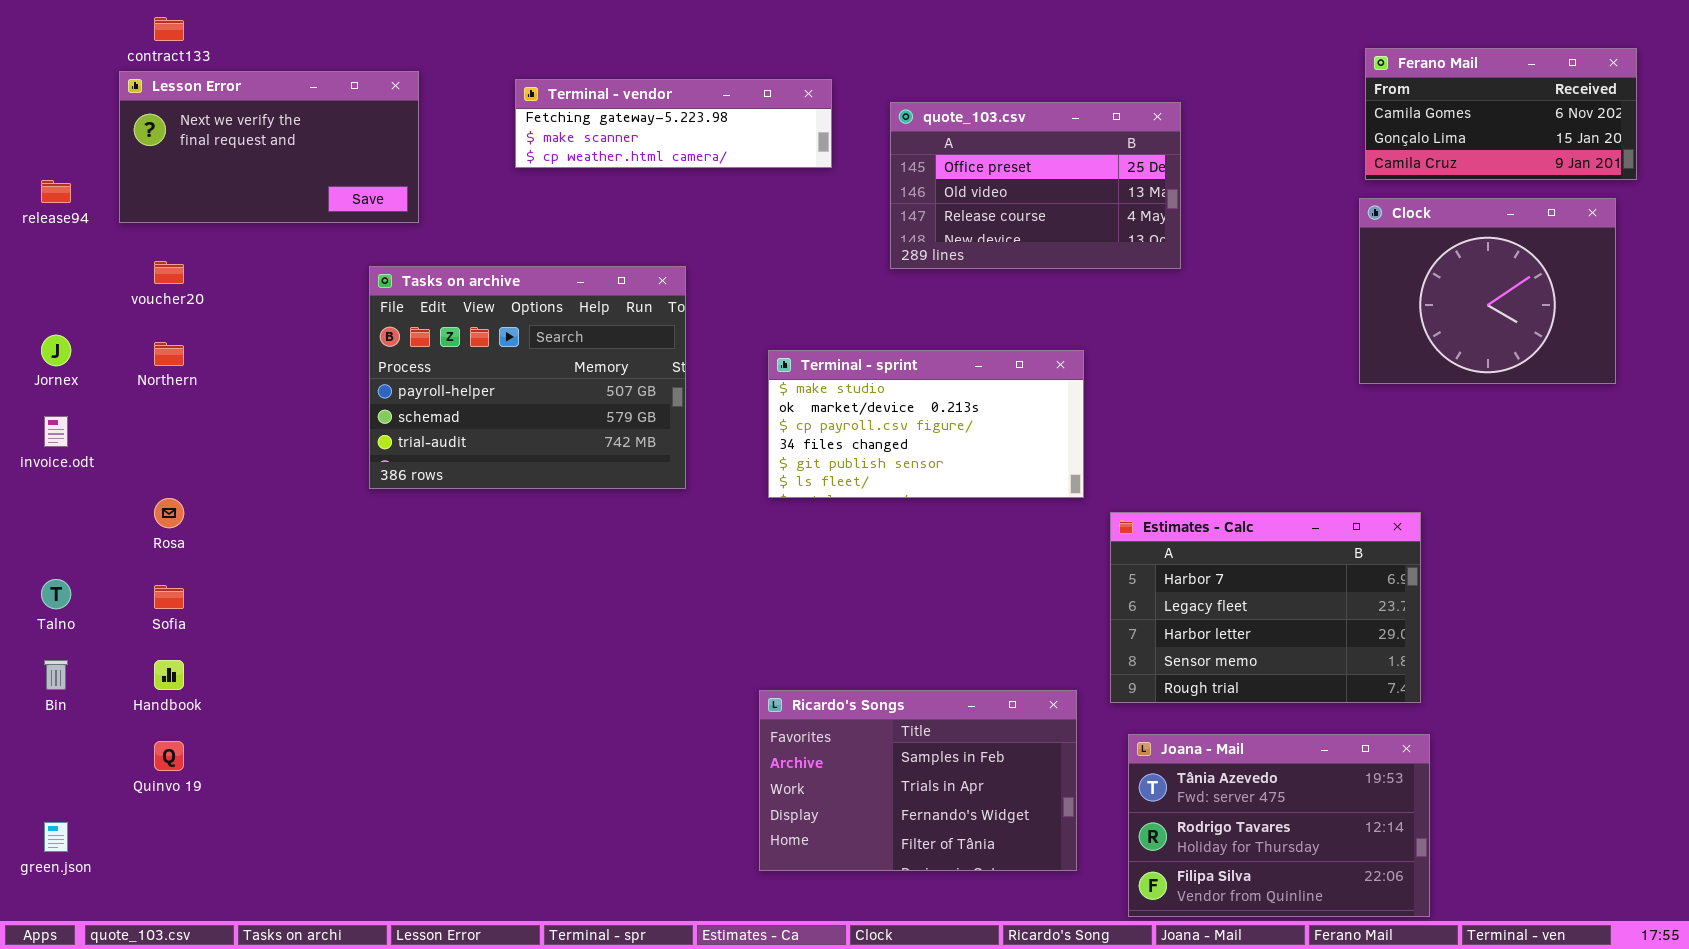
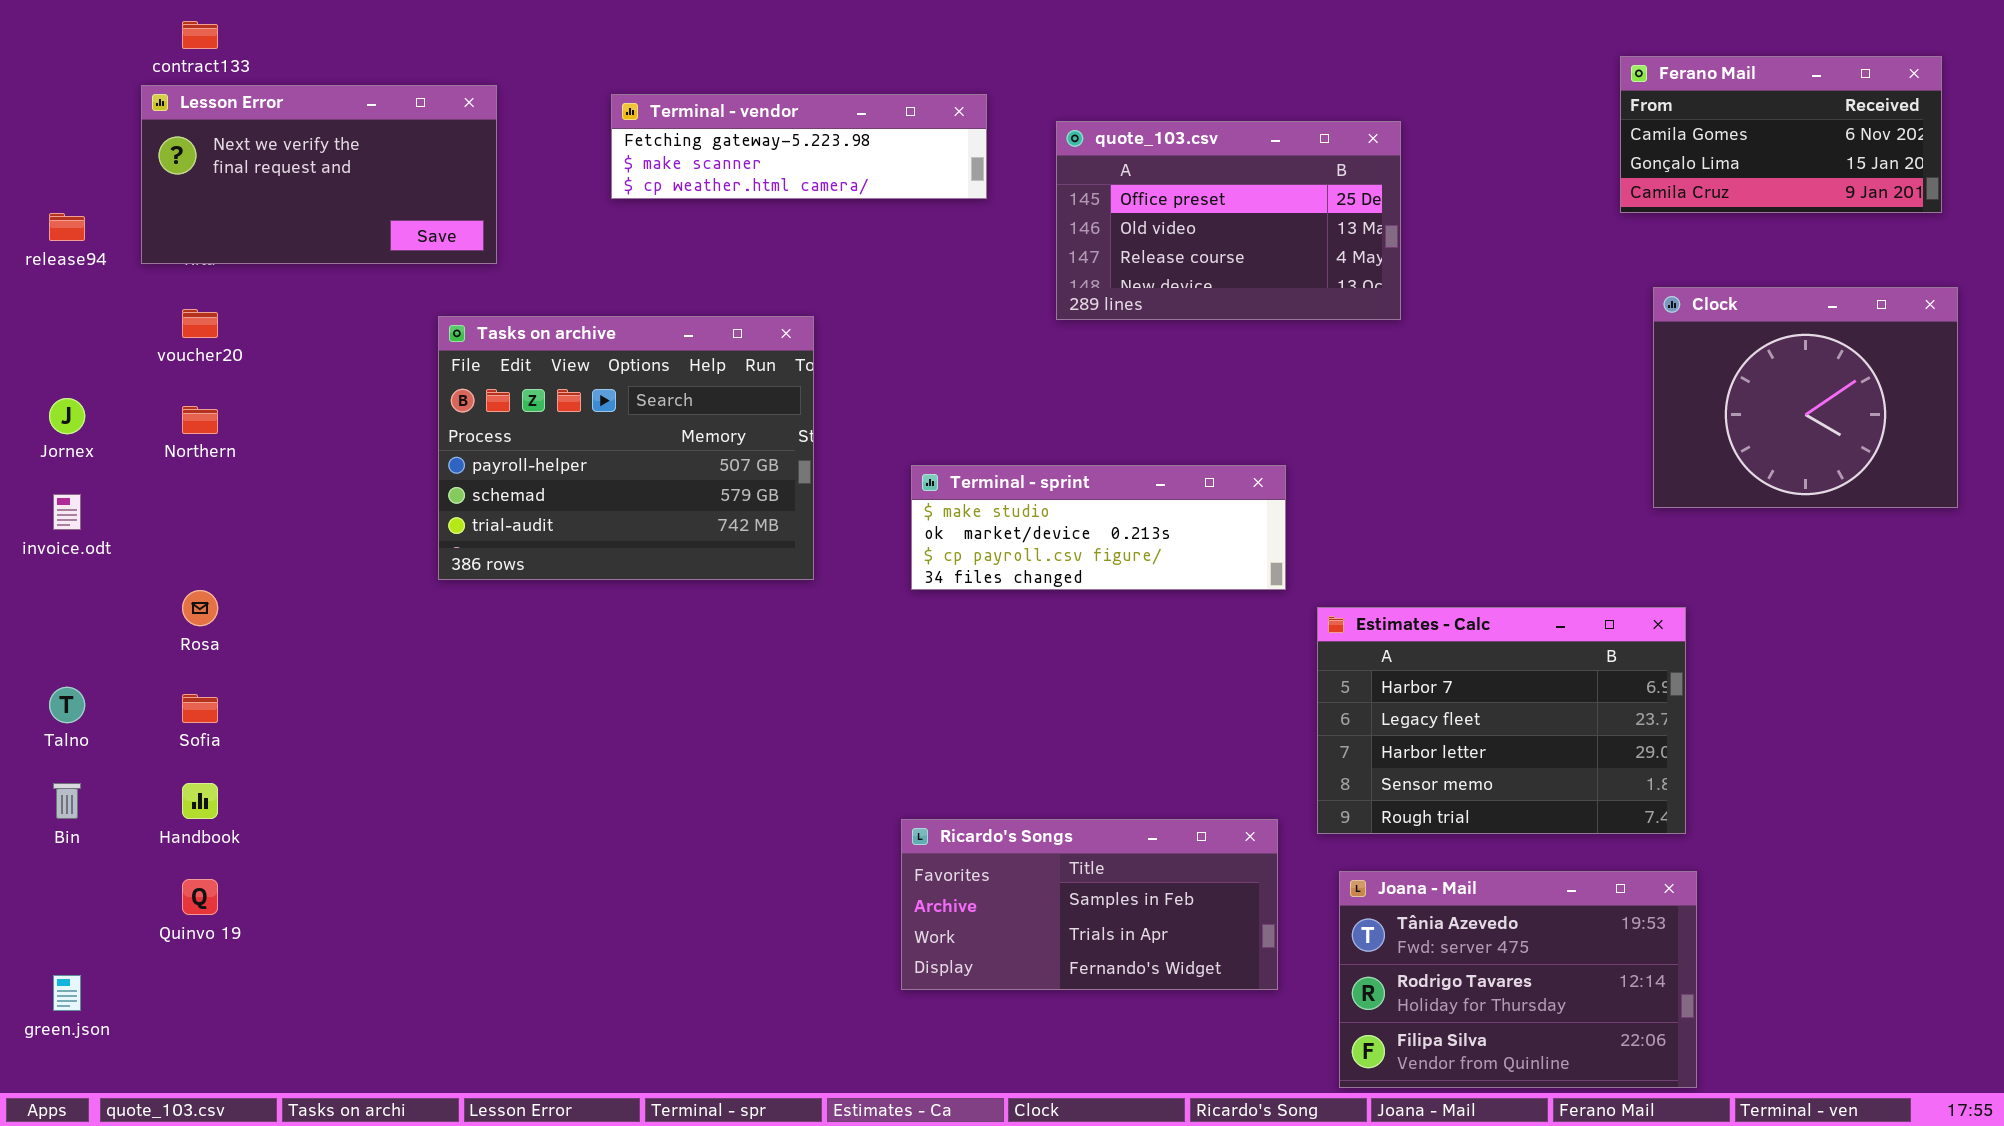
Clock: [1359,198,1616,384] -> [1653,287,1958,508], moved
Terminal - sprint: [768,350,1084,498] -> [911,465,1286,590], resized
Ricardo's Songs: [759,690,1077,871] -> [901,819,1278,990], resized

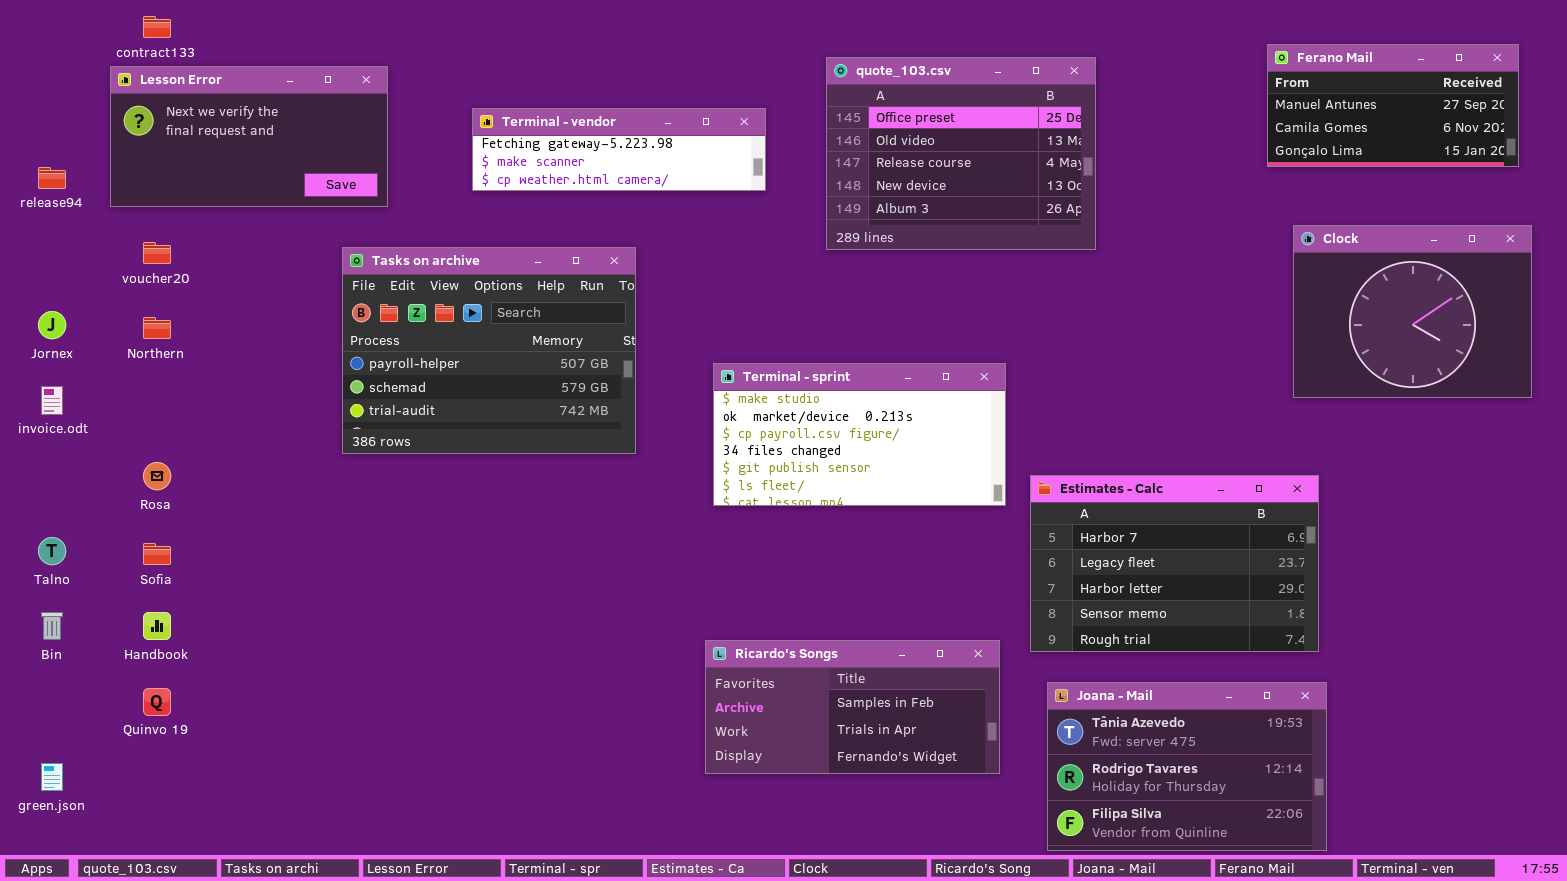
Ferano Mail: [1620,56,1942,213] -> [1267,44,1519,167], scrolled up 1 row
Terminal - vendor: [611,94,987,199] -> [472,108,766,191], moved
quote_103.csv: [1056,121,1401,320] -> [826,57,1096,250], resized
Terminal - sprint: [911,465,1286,590] -> [713,363,1006,506], resized

